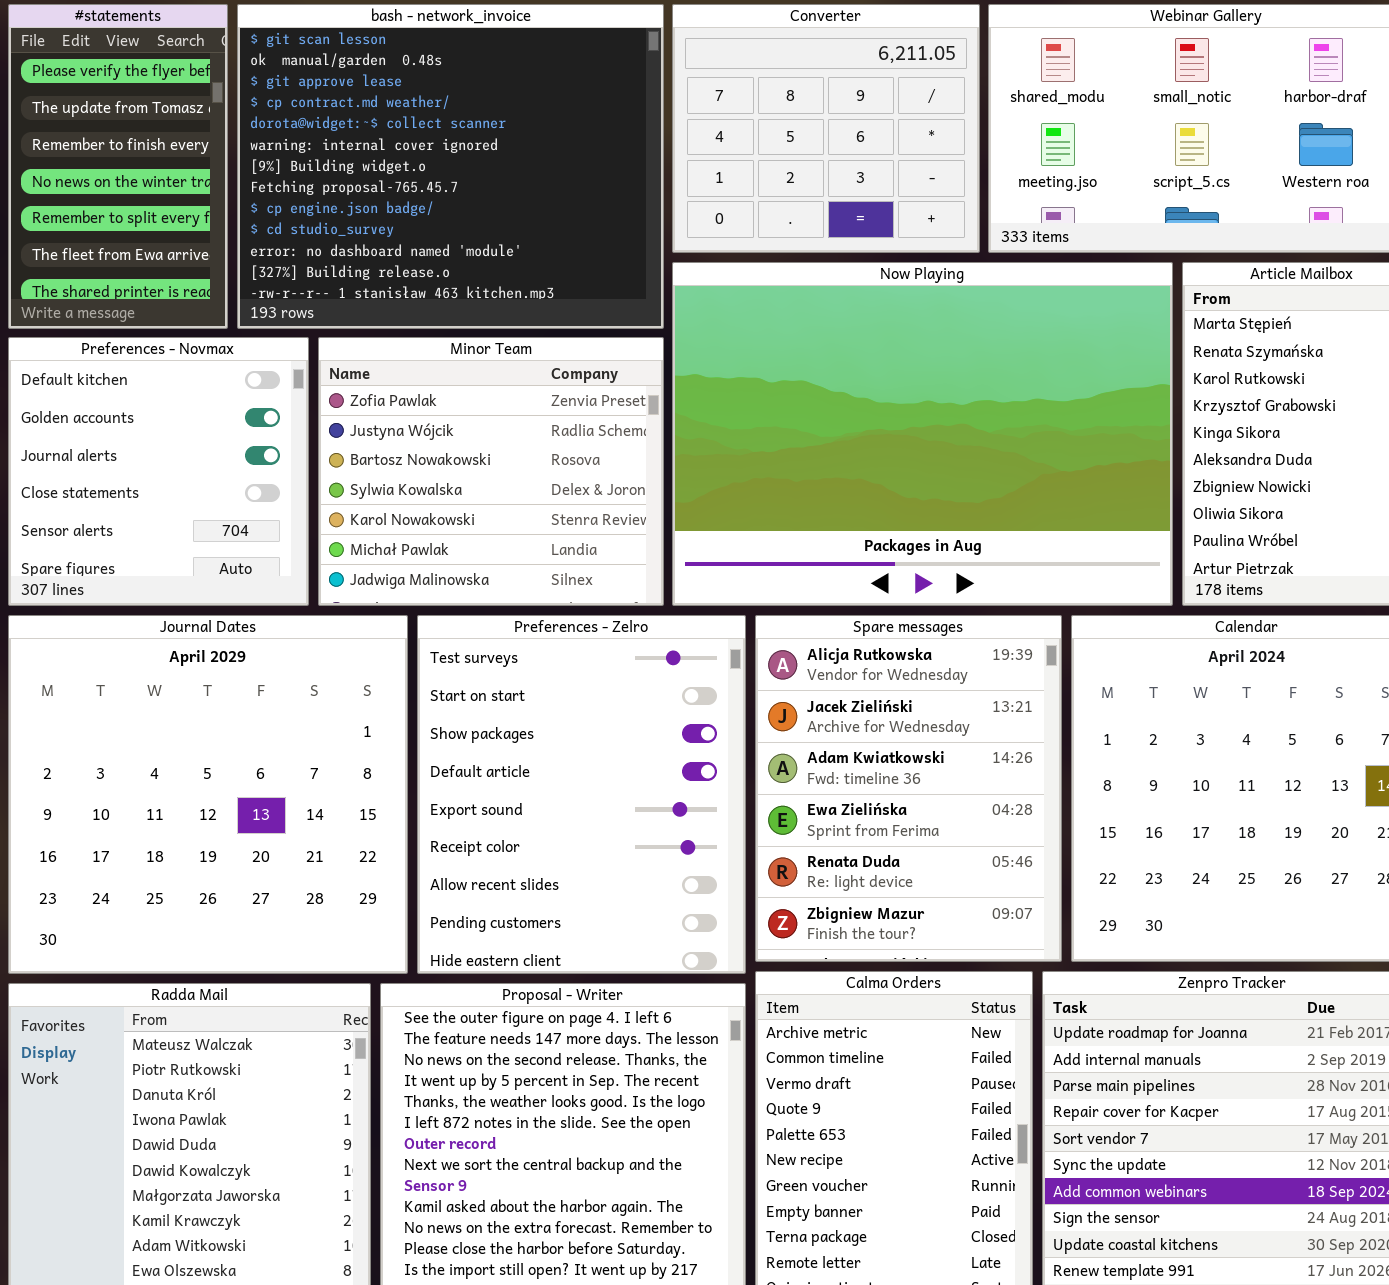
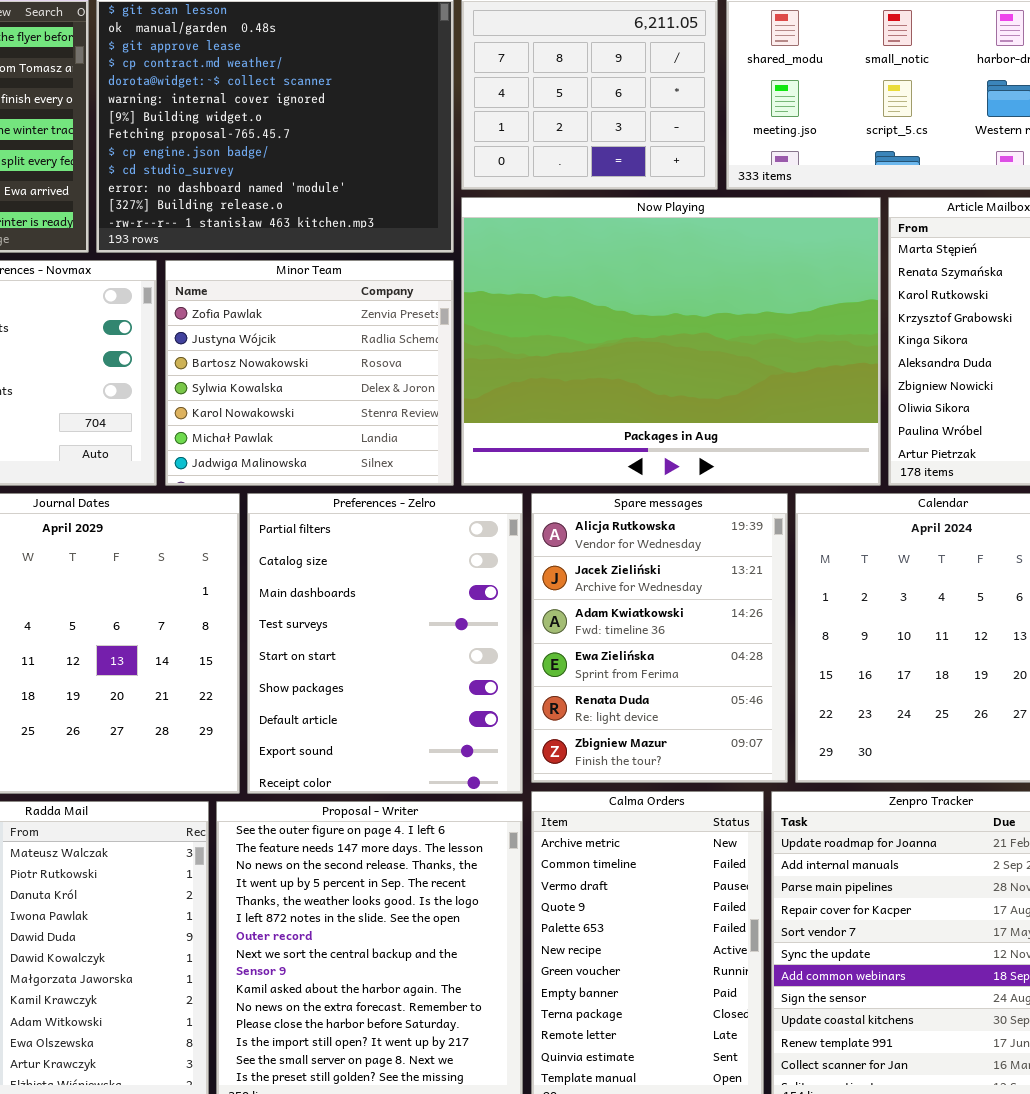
Preferences - Zelro: [417,615,746,974] -> [247,493,523,794], scrolled up 3 rows

